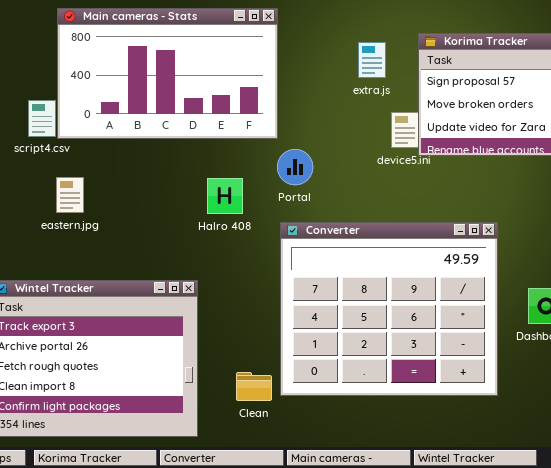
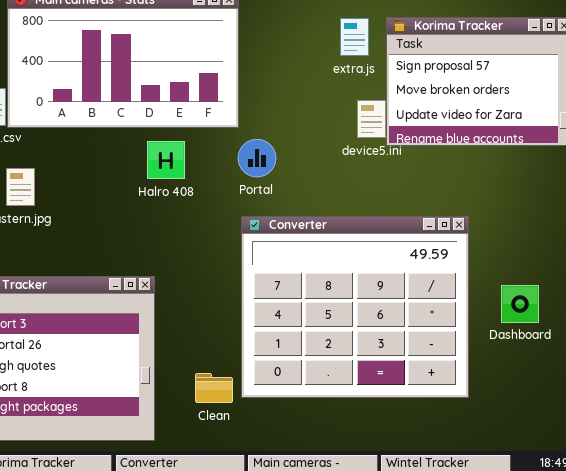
extra.js: [358,42,386,78] -> [340,18,369,56], moved
Halro 408: [207,178,243,214] -> [147,141,185,179], moved

